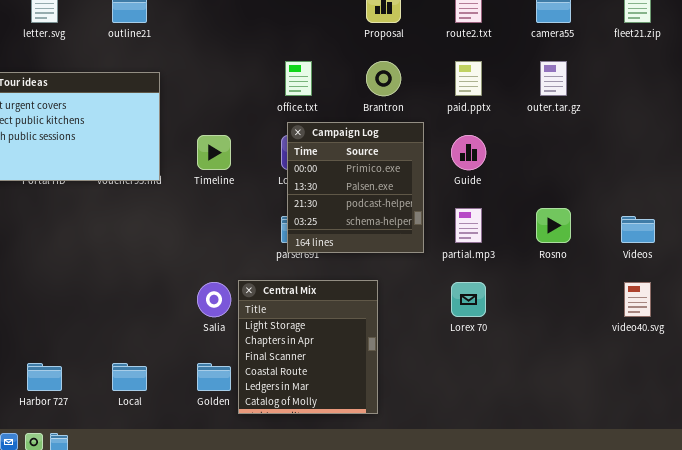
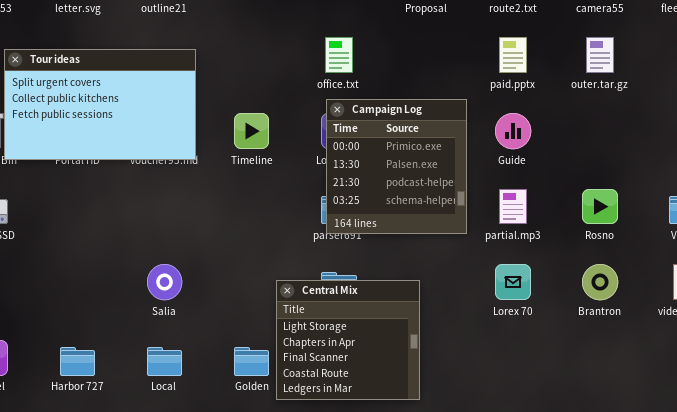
Brantron: [366,61,401,96] -> [582,264,618,300], moved
Central Mix: [238,280,378,414] -> [276,280,420,400], resized
Salia: [197,282,231,317] -> [147,264,182,300], moved

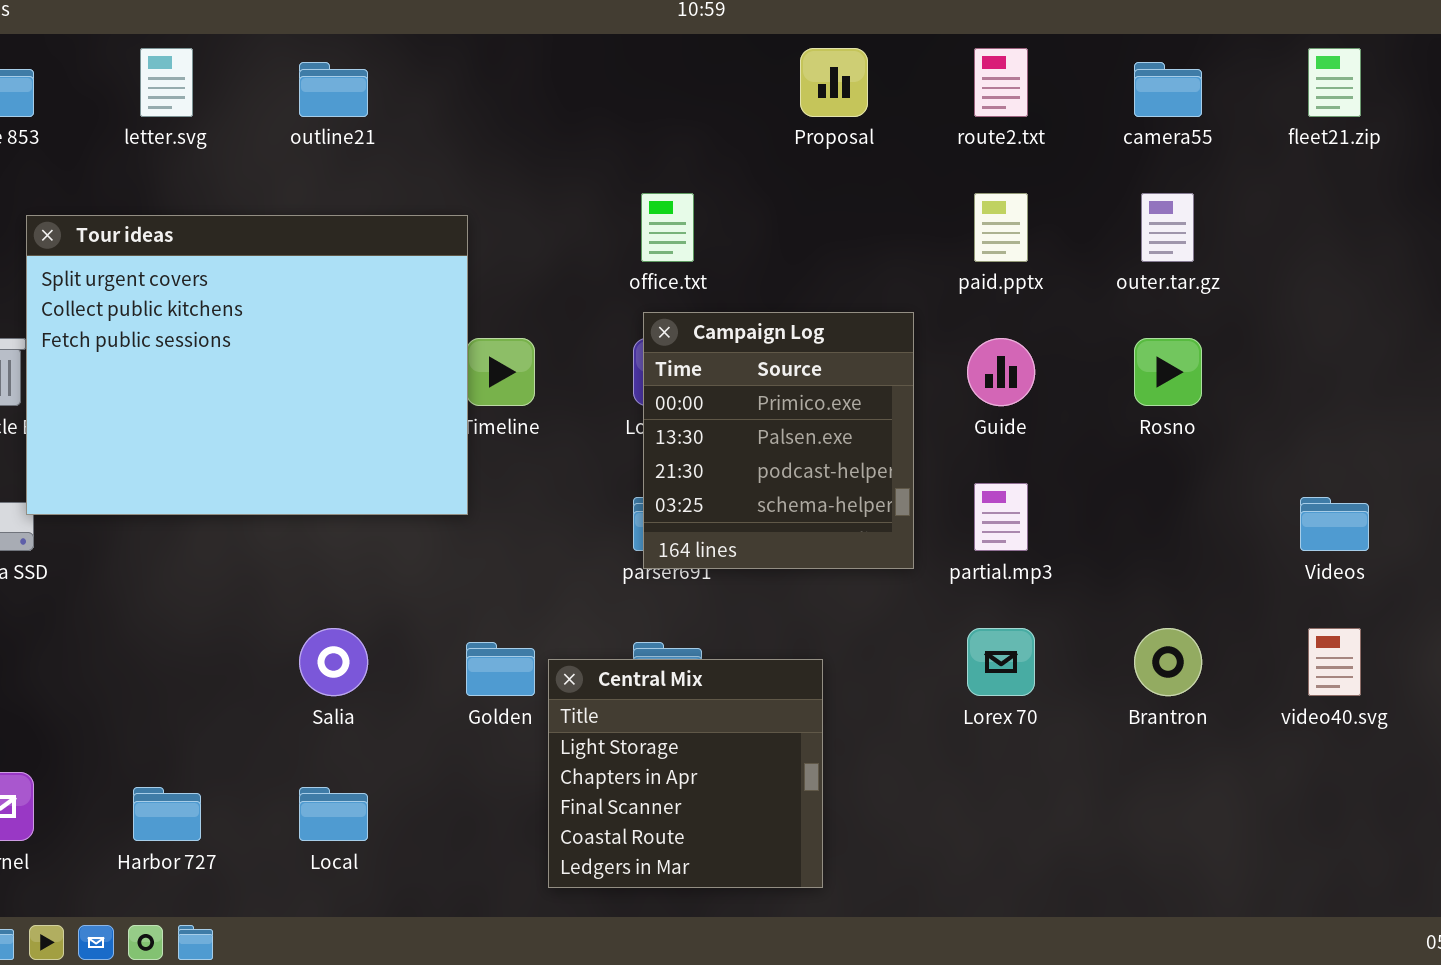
Tour ideas: [4,49,196,160] -> [26,215,468,515], resized
Rosno: [582,189,618,224] -> [1134,338,1202,406], moved
Golden: [234,347,269,376] -> [466,642,535,696], moved

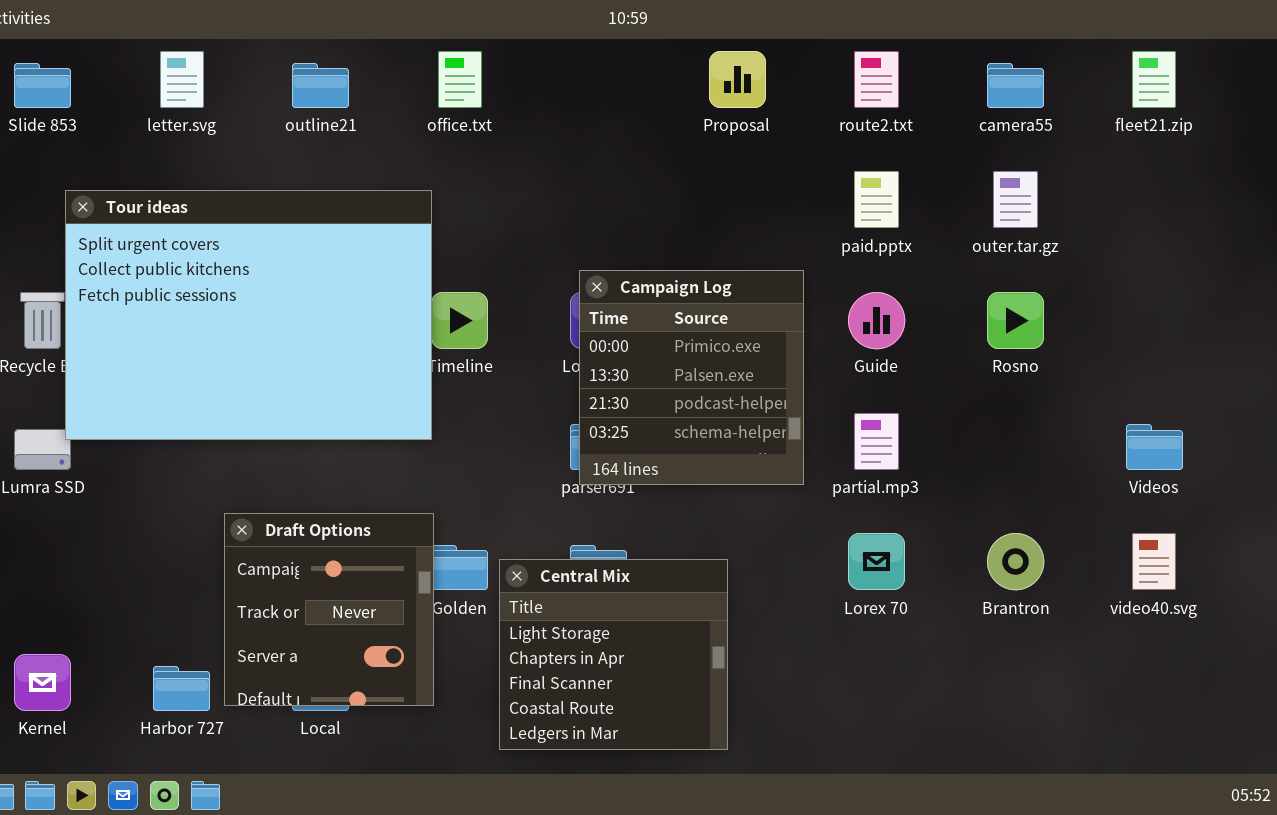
office.txt: [641,193,694,262] -> [438,51,482,108], moved
Draft Options: none -> [224,513,434,706], opened

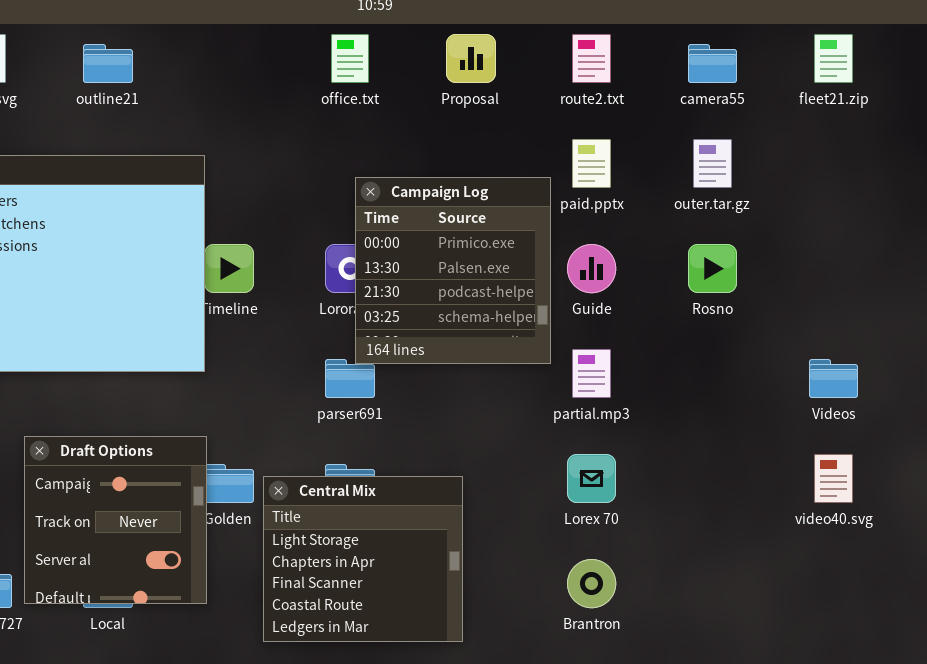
office.txt: [438,51,482,108] -> [331,34,369,83], moved
Campaign Log: [579,270,804,485] -> [355,177,551,364], moved
Brantron: [987,533,1044,590] -> [567,559,616,608], moved

